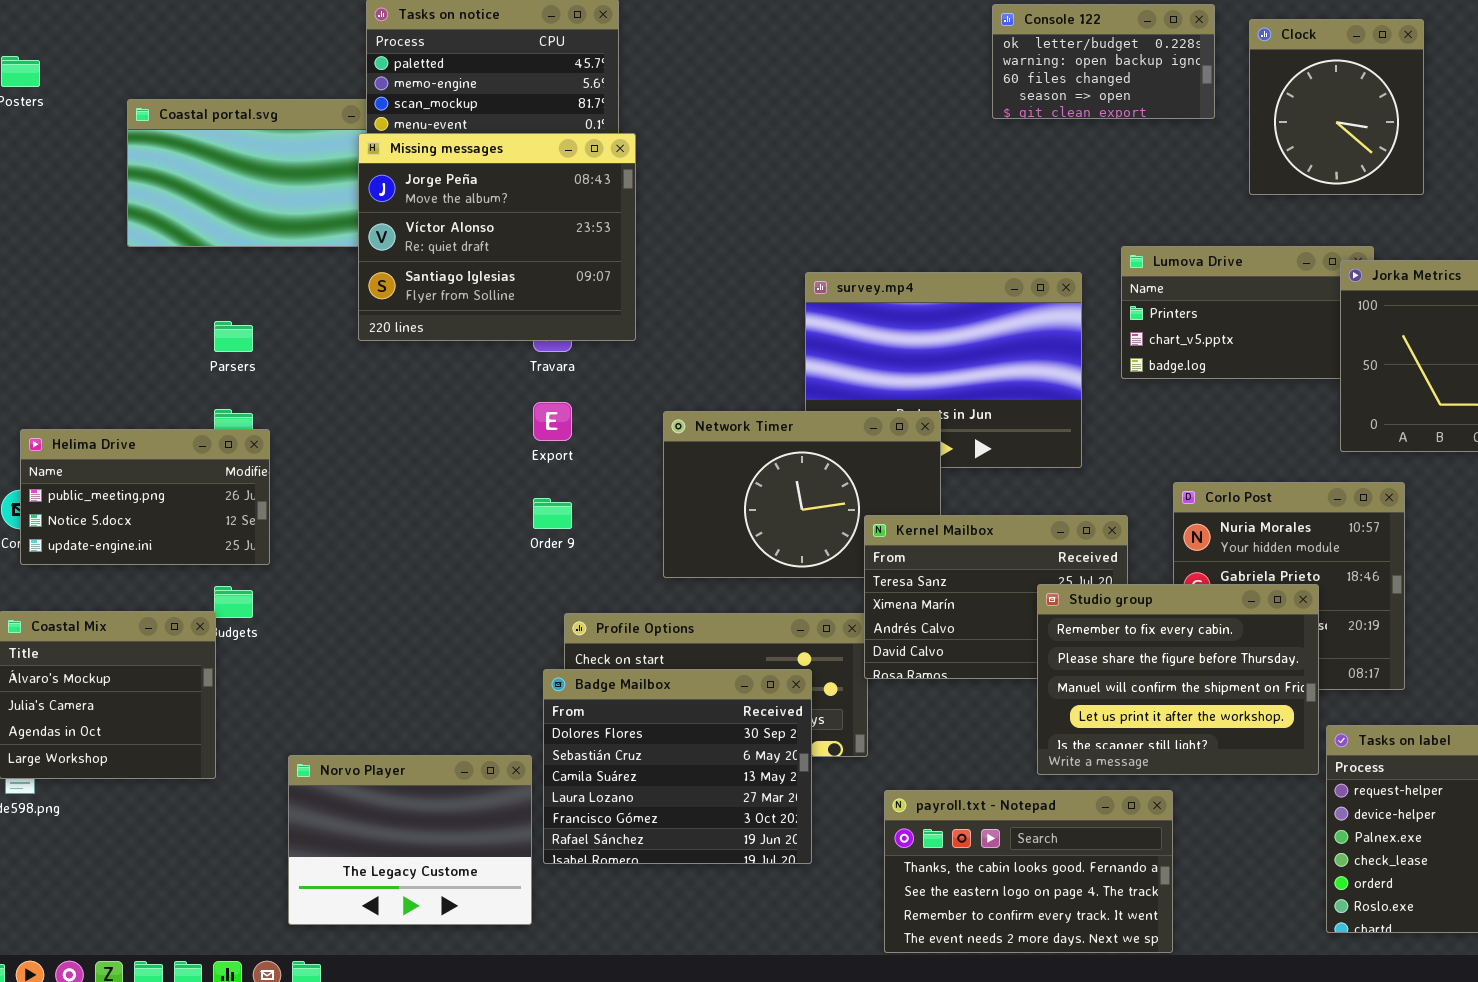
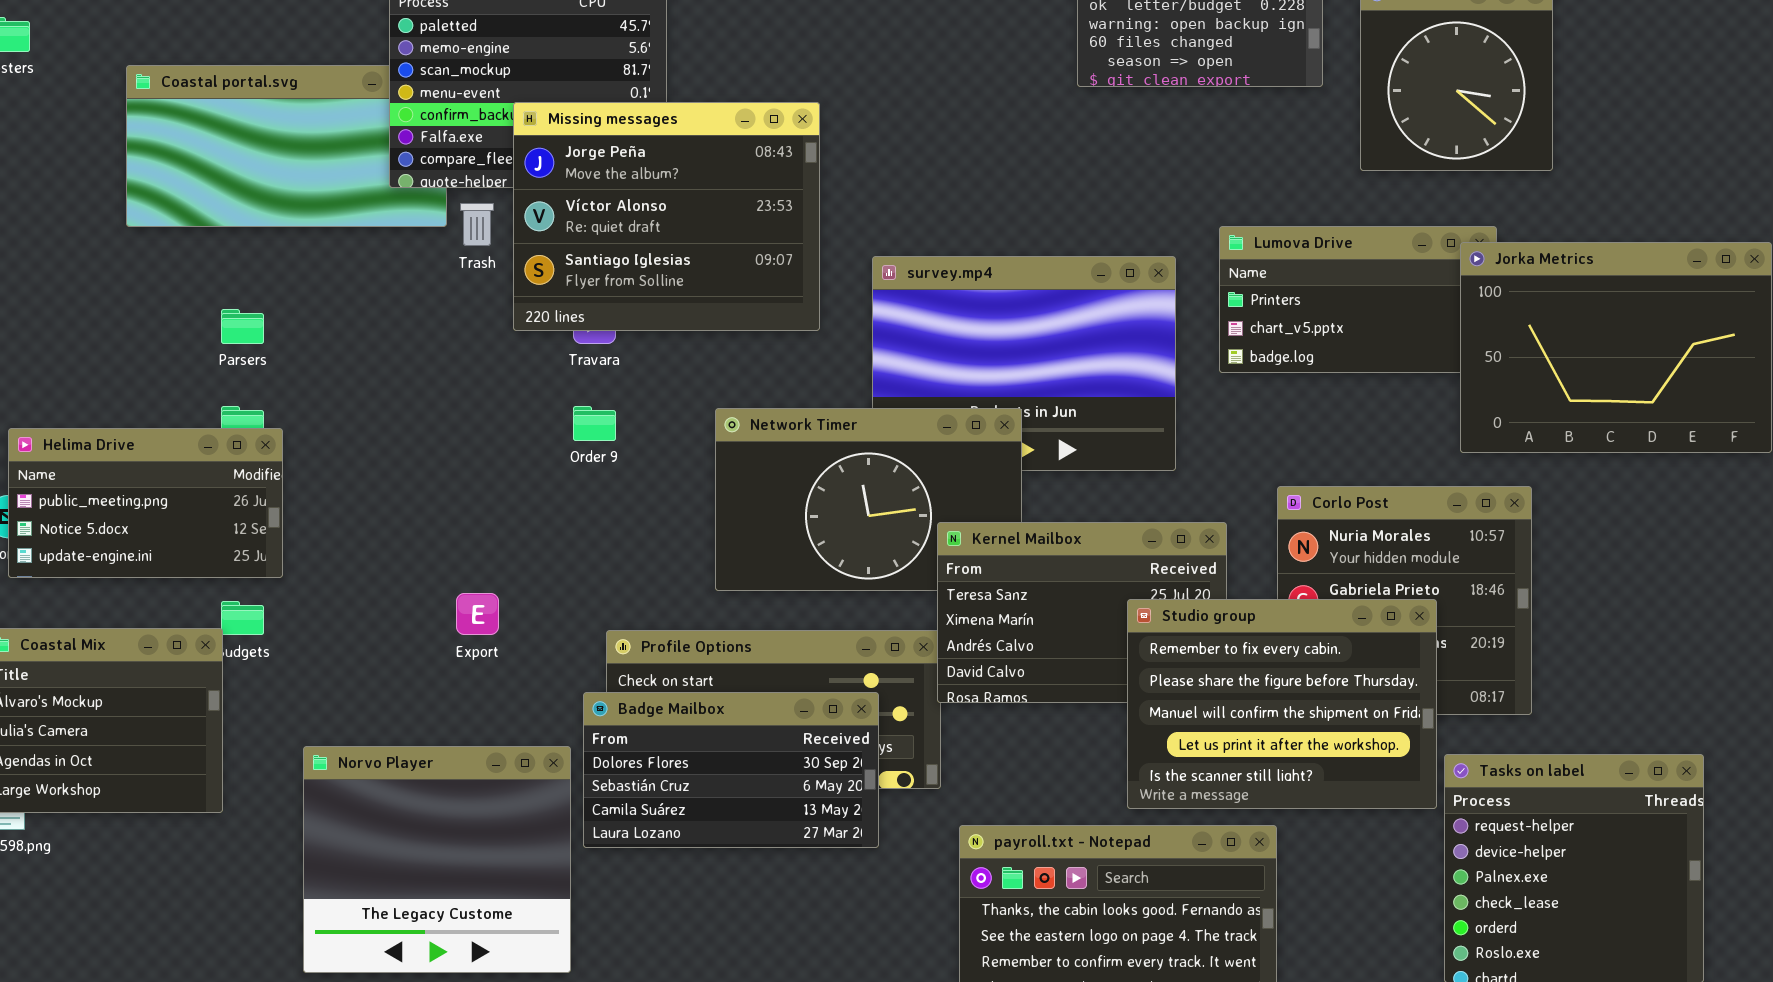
Missing messages: [358,133,636,341] -> [513,102,820,331], moved
Export: [533,402,572,441] -> [456,593,499,635], moved
Order 9: [533,498,572,529] -> [573,406,616,441], moved
Badge Mailbox: [543,669,812,864] -> [583,692,879,848], resized
Norvo Player: [288,755,532,925] -> [303,746,571,973], resized

